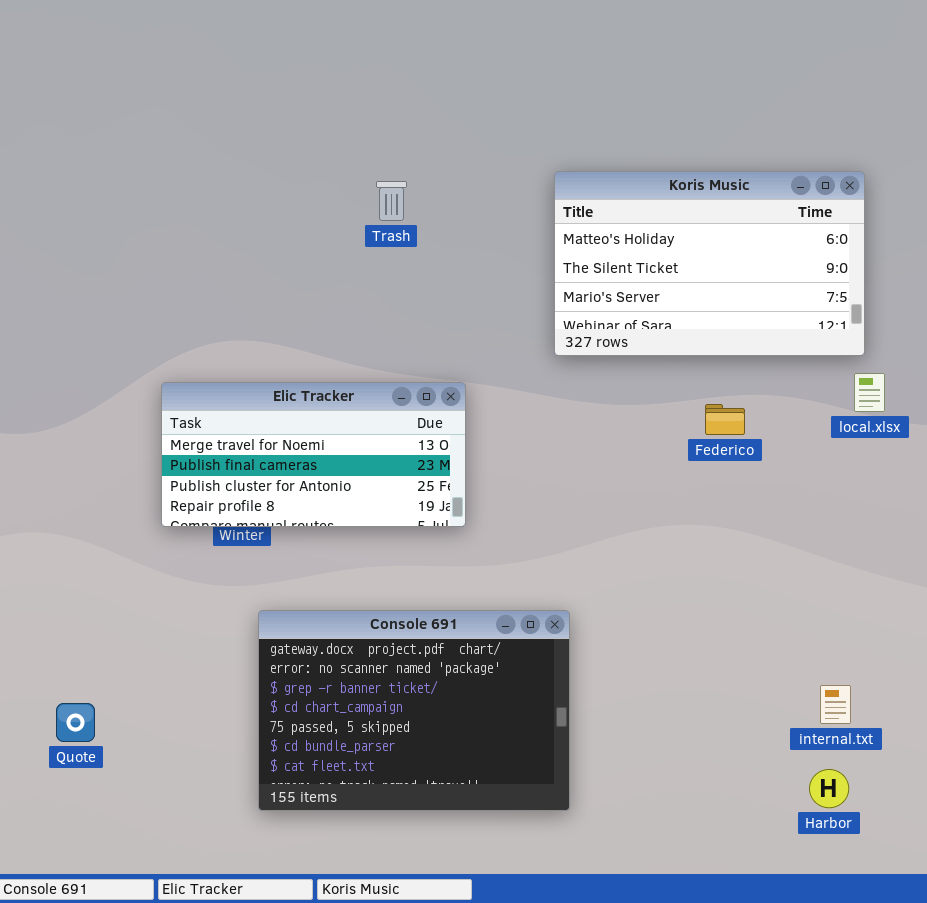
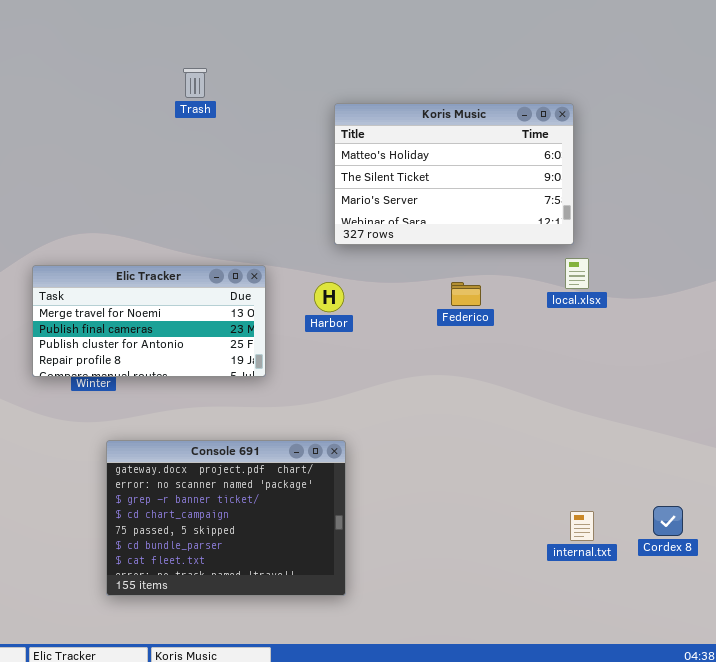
Trash: [376,181,407,221] -> [183,68,207,98], moved
internal.txt: [820,685,851,724] -> [570,511,594,541], moved
Harbor: [809,769,849,808] -> [314,282,344,312], moved

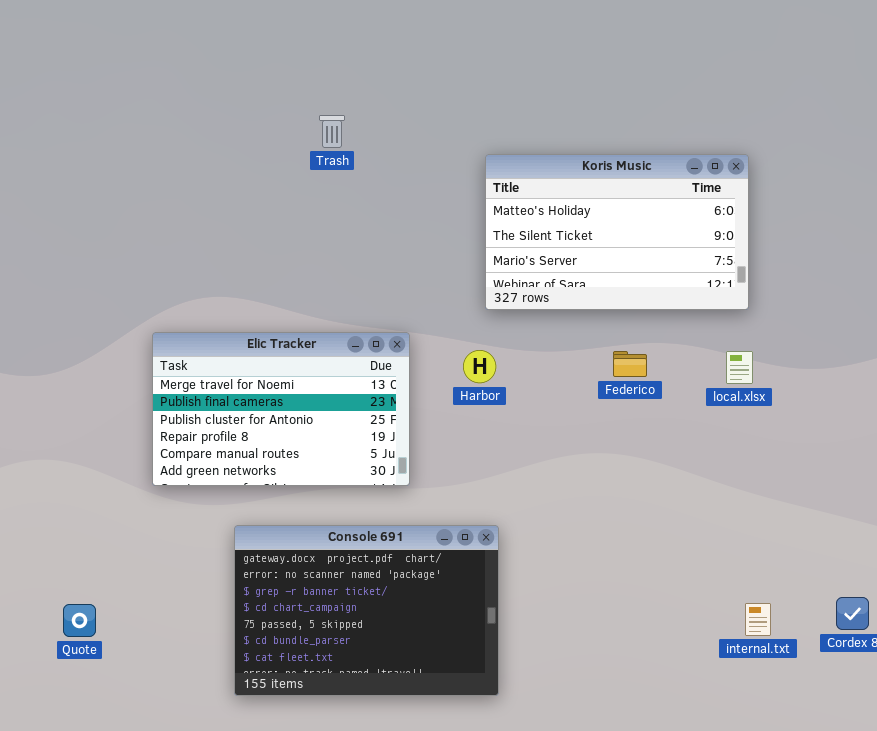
local.xlsx: [565,258,589,289] -> [726,351,753,384], moved
Elic Tracker: [32,265,266,377] -> [152,332,410,486], resized

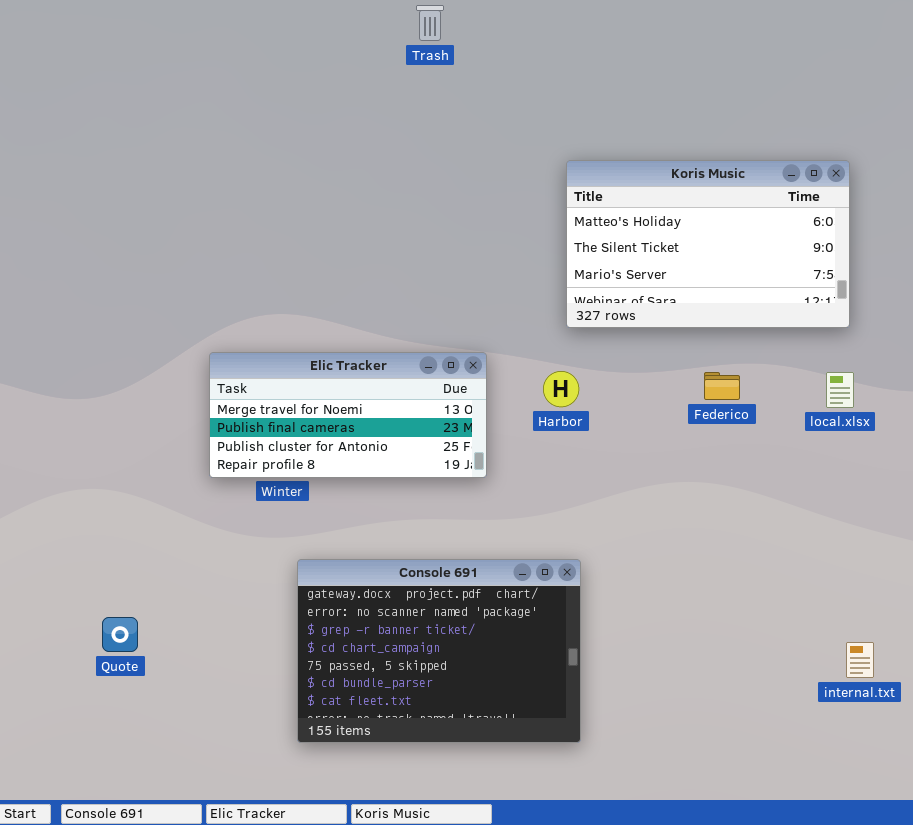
Trash: [319,115,345,148] -> [416,5,444,41], moved
Elic Tracker: [152,332,410,486] -> [209,352,487,478], resized
Quote: [63,604,96,637] -> [102,617,138,652], moved

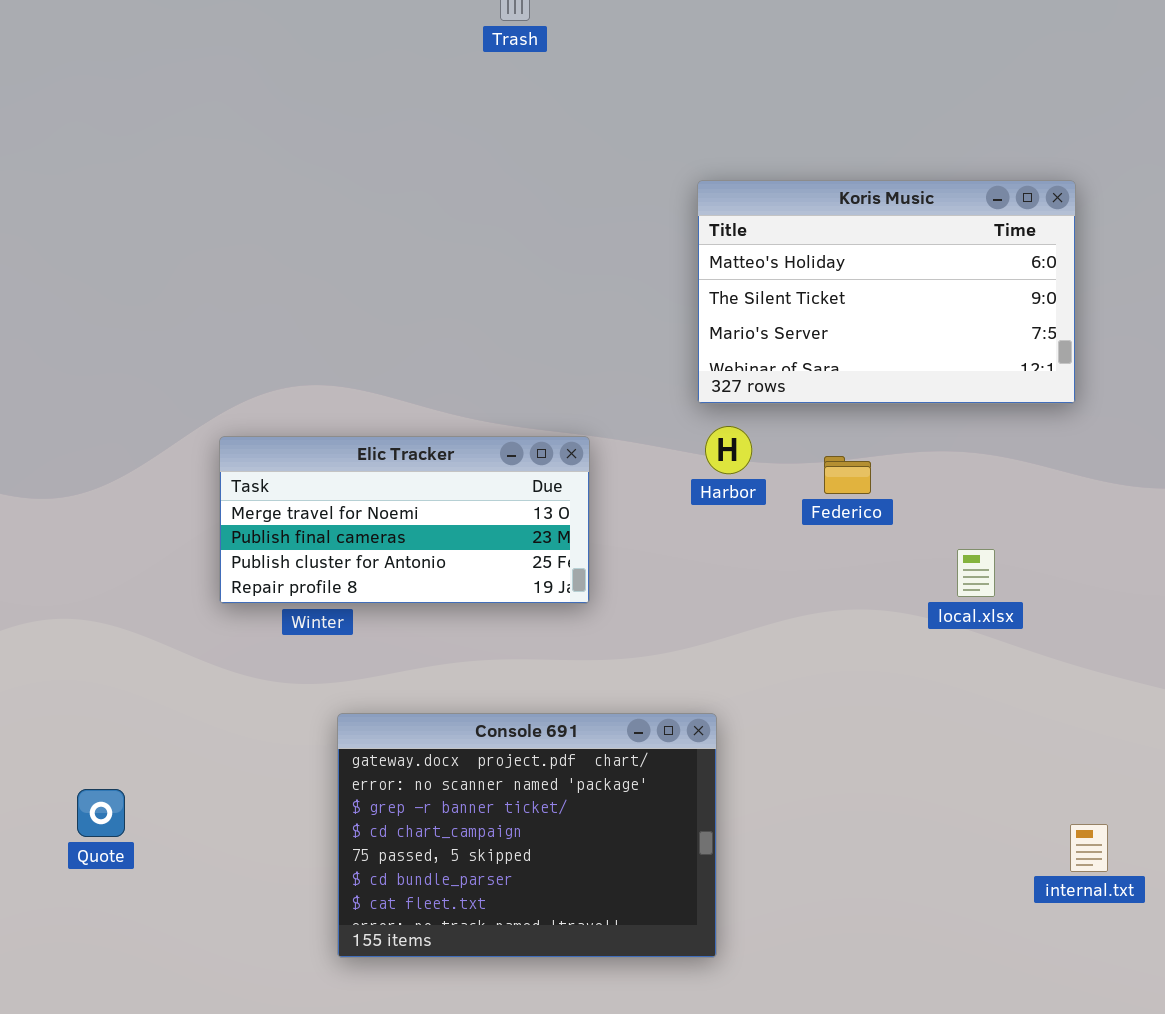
Harbor: [543,371,579,407] -> [705,426,752,474], moved
Federico: [704,372,740,400] -> [824,456,871,494], moved
local.xlsx: [826,372,854,408] -> [957,549,995,597], moved

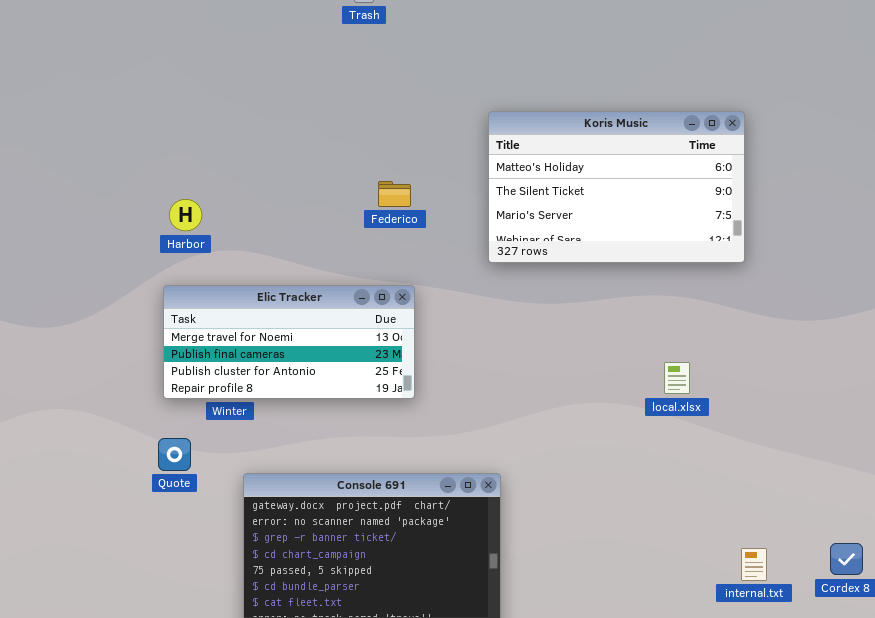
Harbor: [705,426,752,474] -> [169,199,202,231], moved
Federico: [824,456,871,494] -> [378,181,411,207], moved
Quote: [77,789,125,837] -> [158,438,191,471], moved

